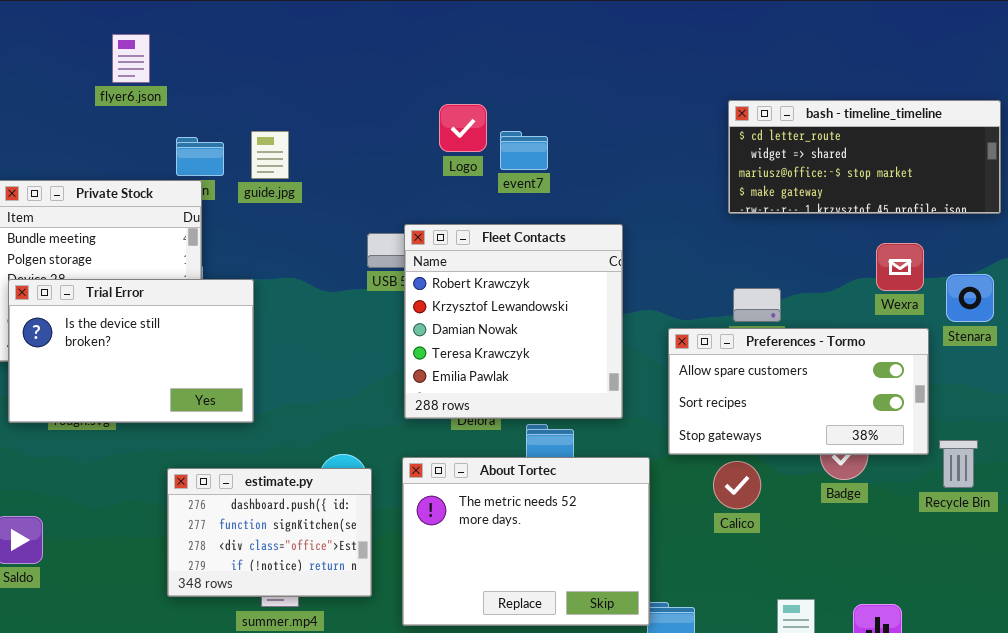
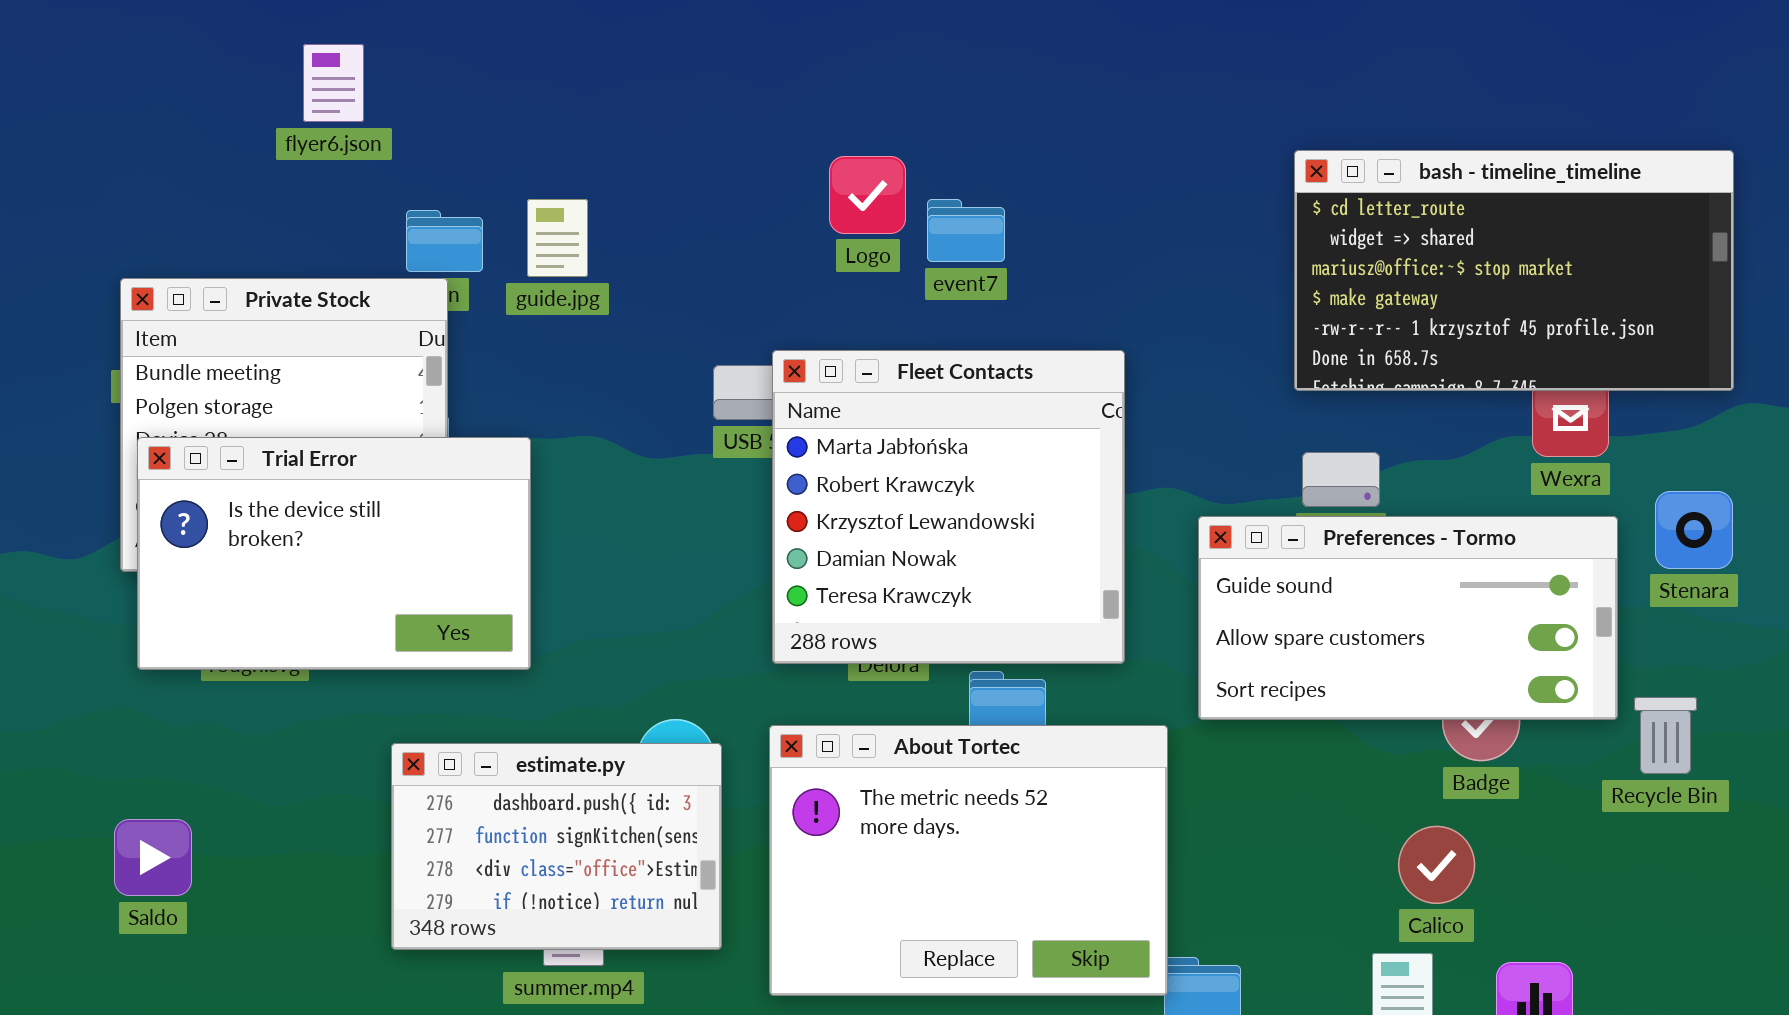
bash - timeline_timeline: [728,100,1001,214] -> [1294,150,1734,391], resized
Fleet Contacts: [404,224,623,419] -> [772,350,1125,664], scrolled up 1 row
Stenara: [946,274,994,322] -> [1655,491,1733,569], moved
Preferences - Tormo: [668,328,929,455] -> [1198,516,1618,720], scrolled up 1 row
Calico: [713,461,761,509] -> [1398,826,1475,904], moved

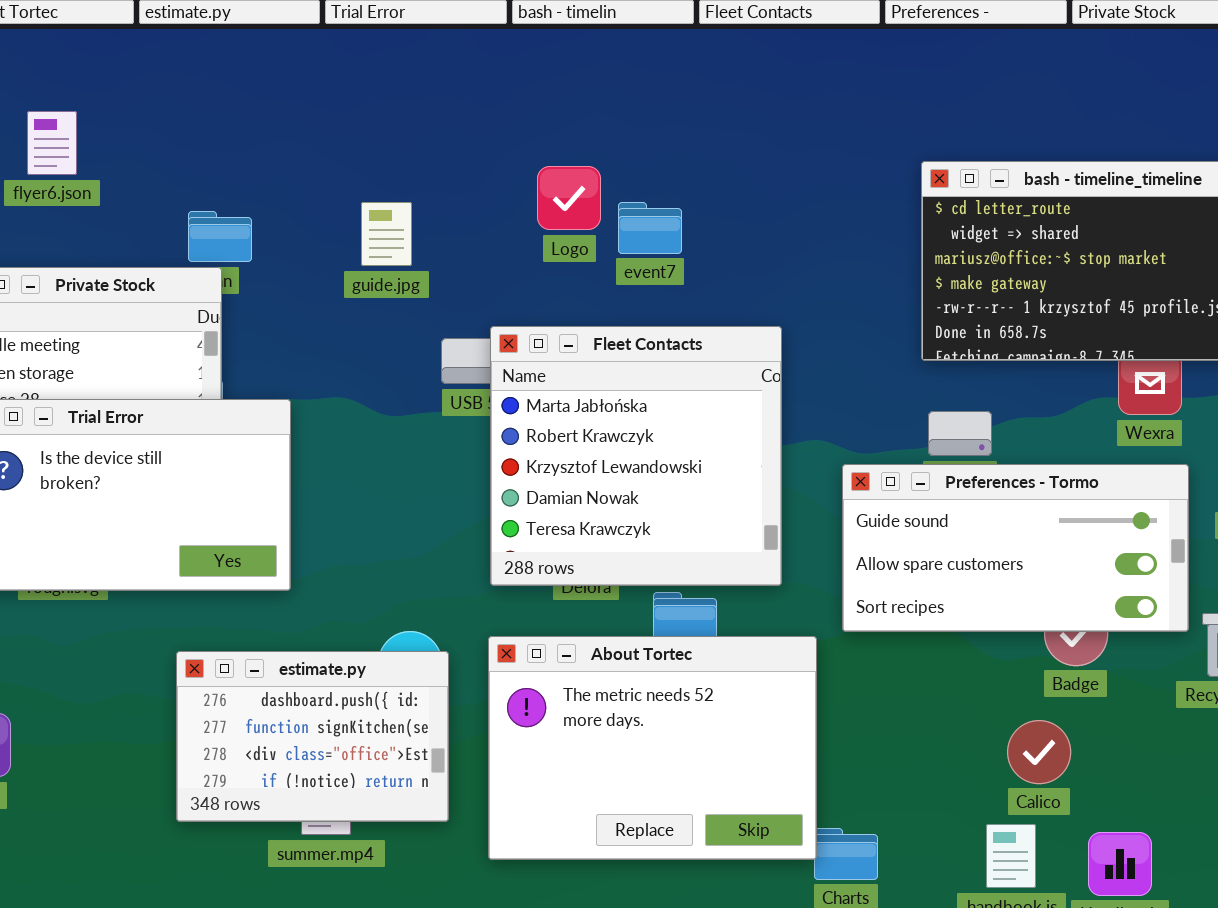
flyer6.json: [303,44,364,122] -> [27,111,77,175], moved
guide.jpg: [527,199,588,277] -> [361,202,412,266], moved

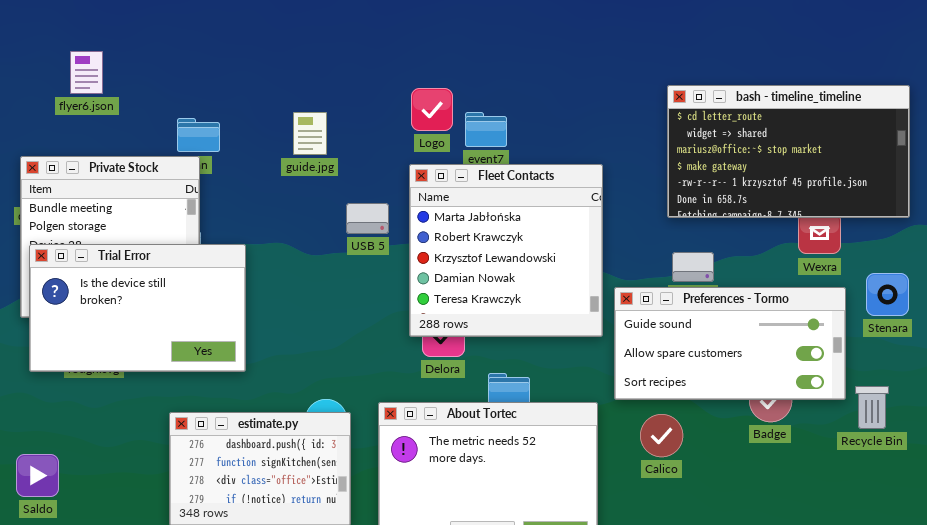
Fleet Contacts: [490,326,782,586] -> [409,164,603,337], moved
Calico: [1007,720,1071,784] -> [640,414,683,457], moved

